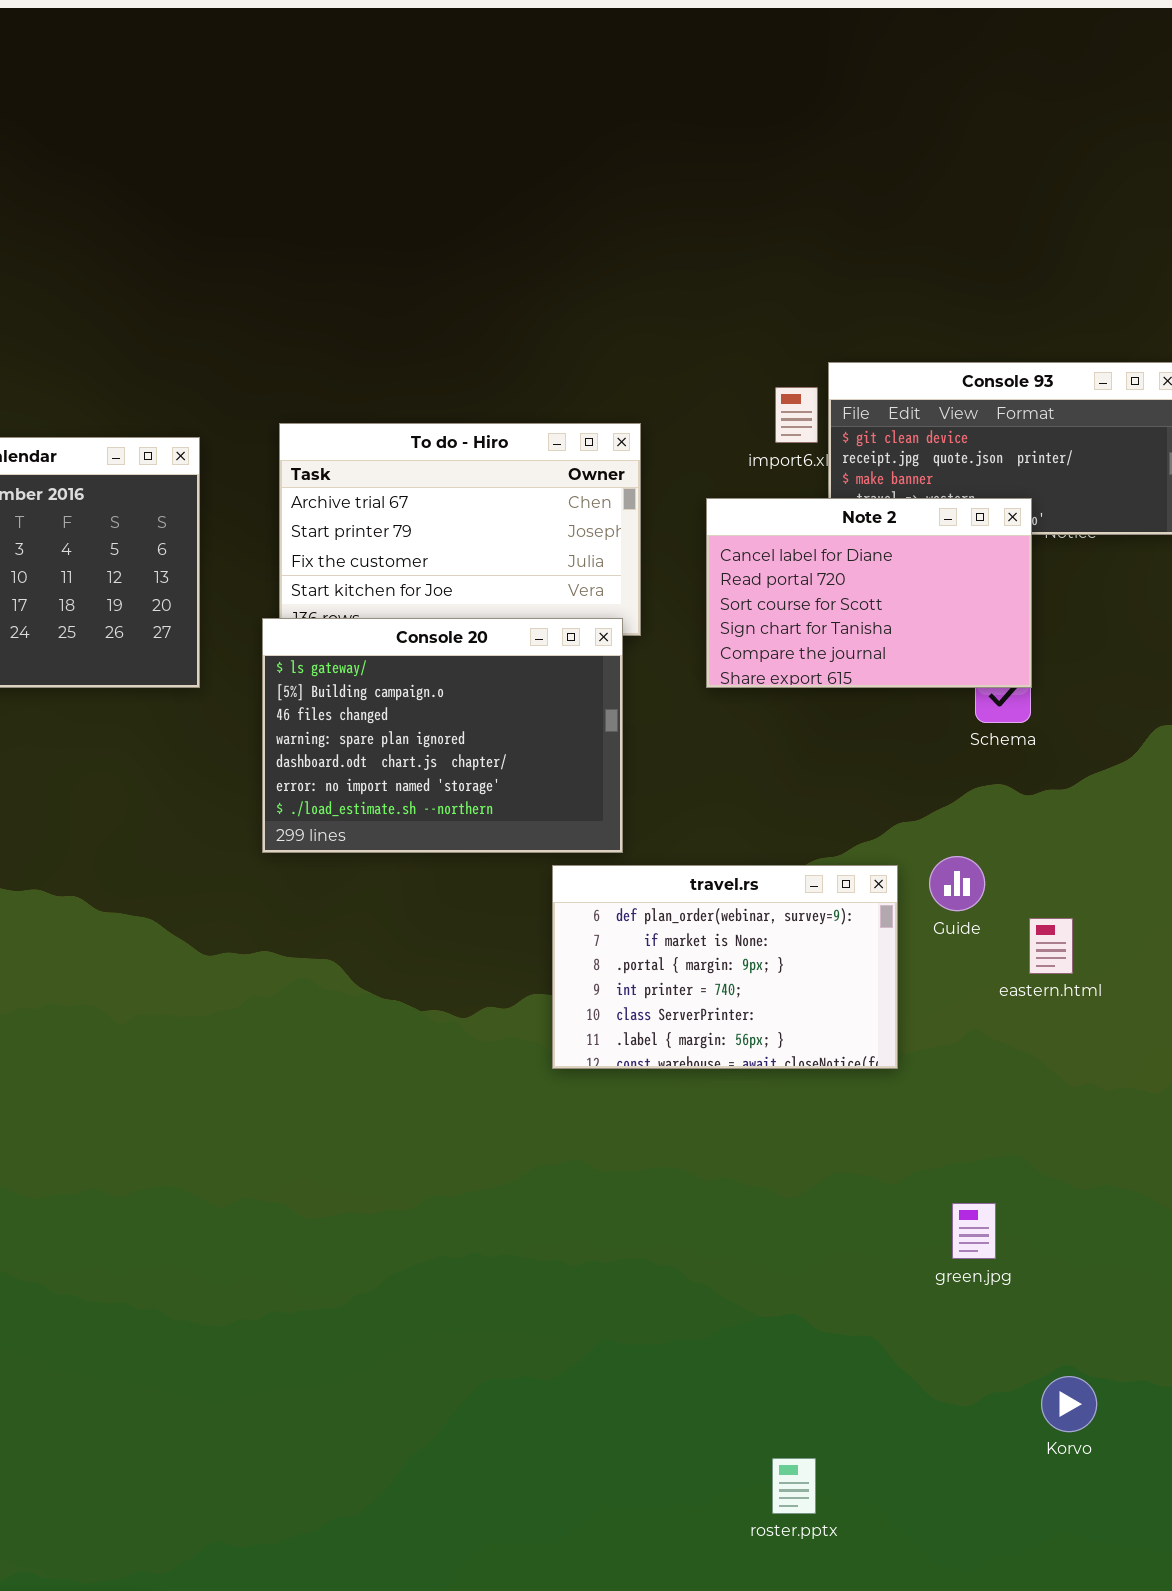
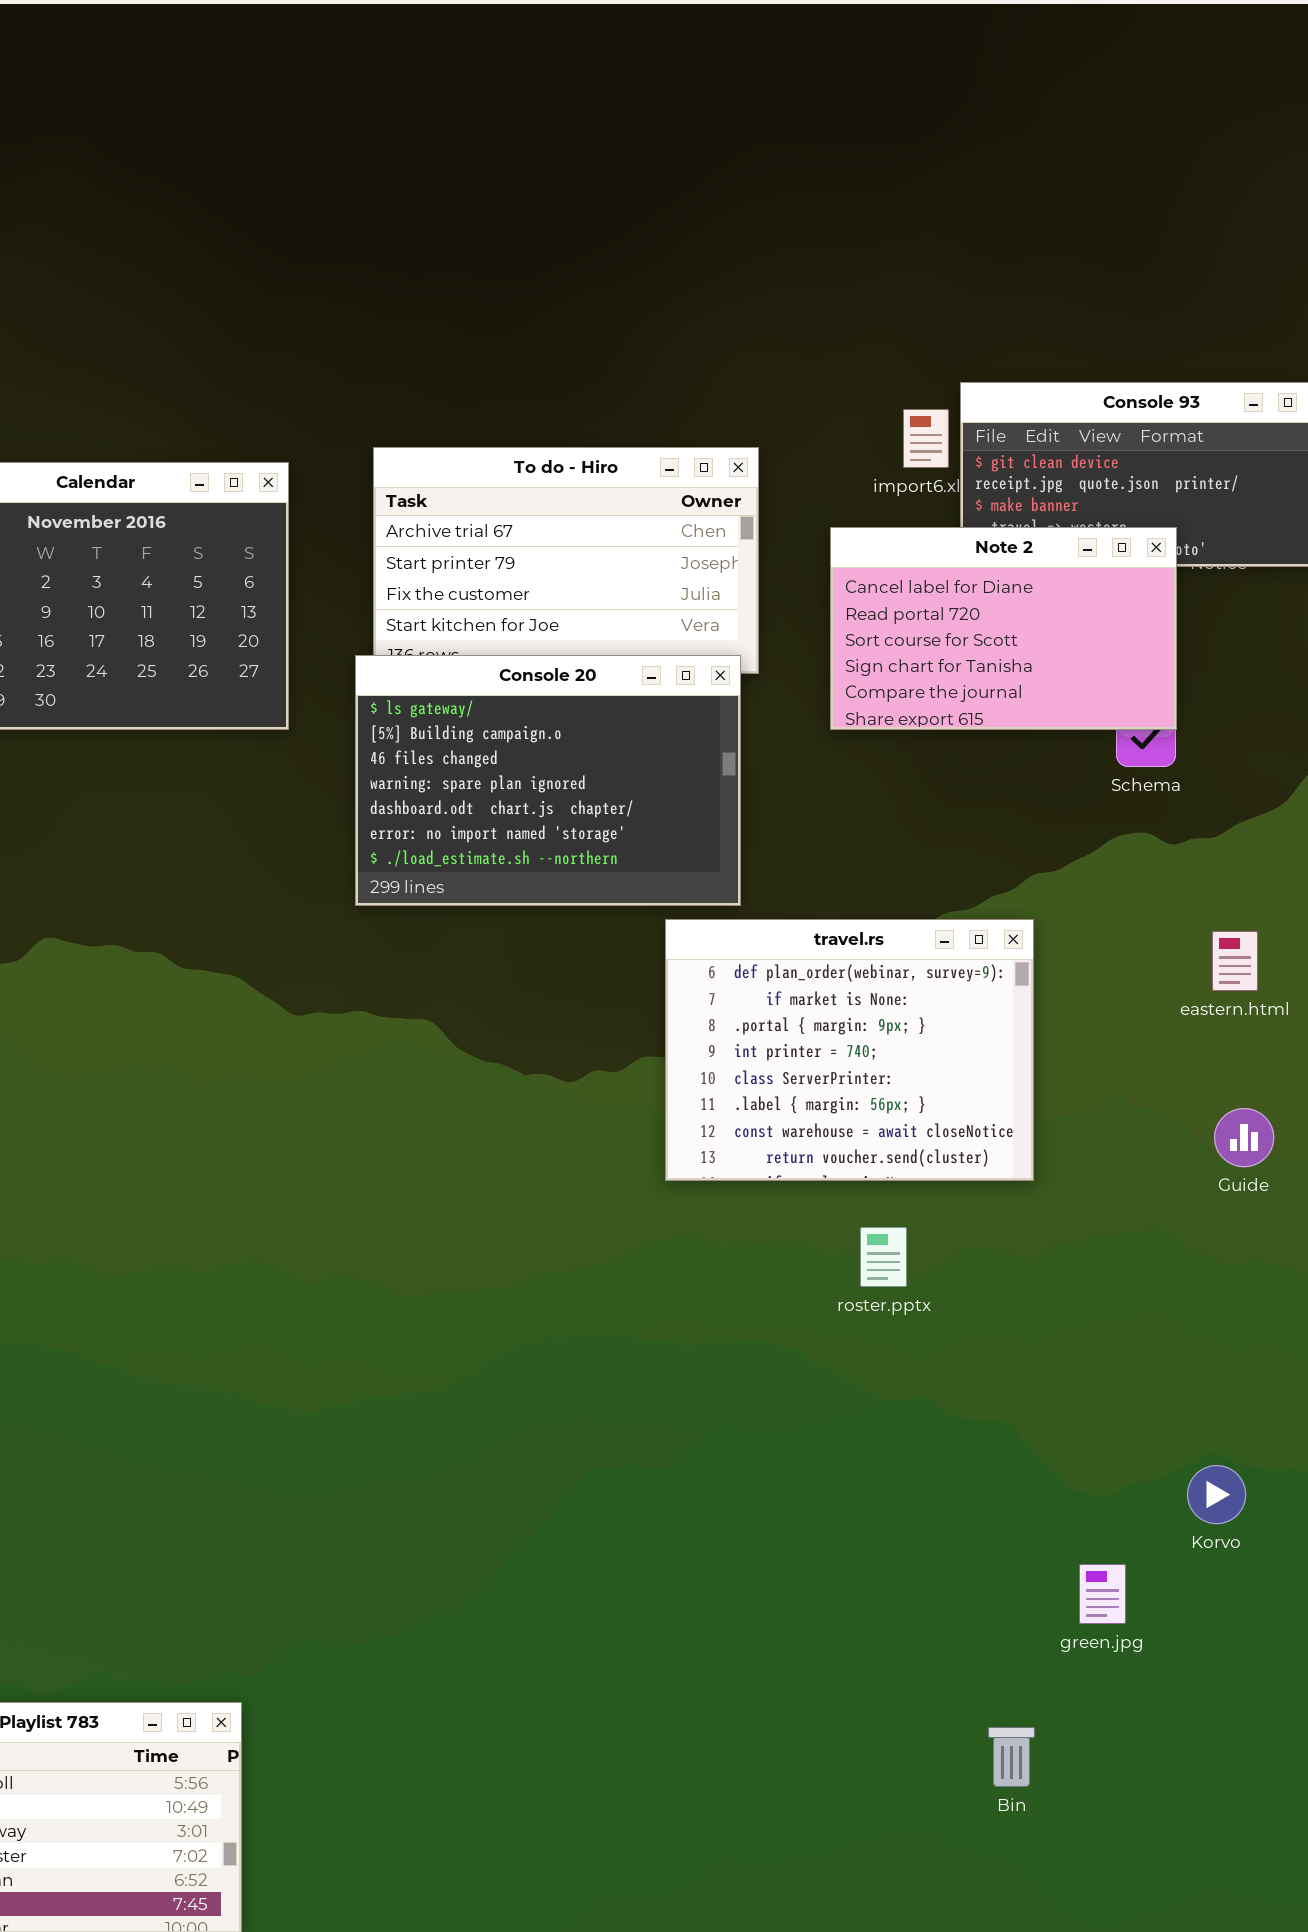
Guide: [929,856,985,911] -> [1214,1108,1274,1167], moved
travel.rs: [552,865,898,1069] -> [665,919,1034,1181], resized
eastern.html: [1029,918,1073,974] -> [1212,931,1258,991], moved
green.jpg: [952,1203,996,1259] -> [1079,1564,1126,1624], moved
roster.pptx: [772,1458,816,1514] -> [860,1227,907,1287], moved

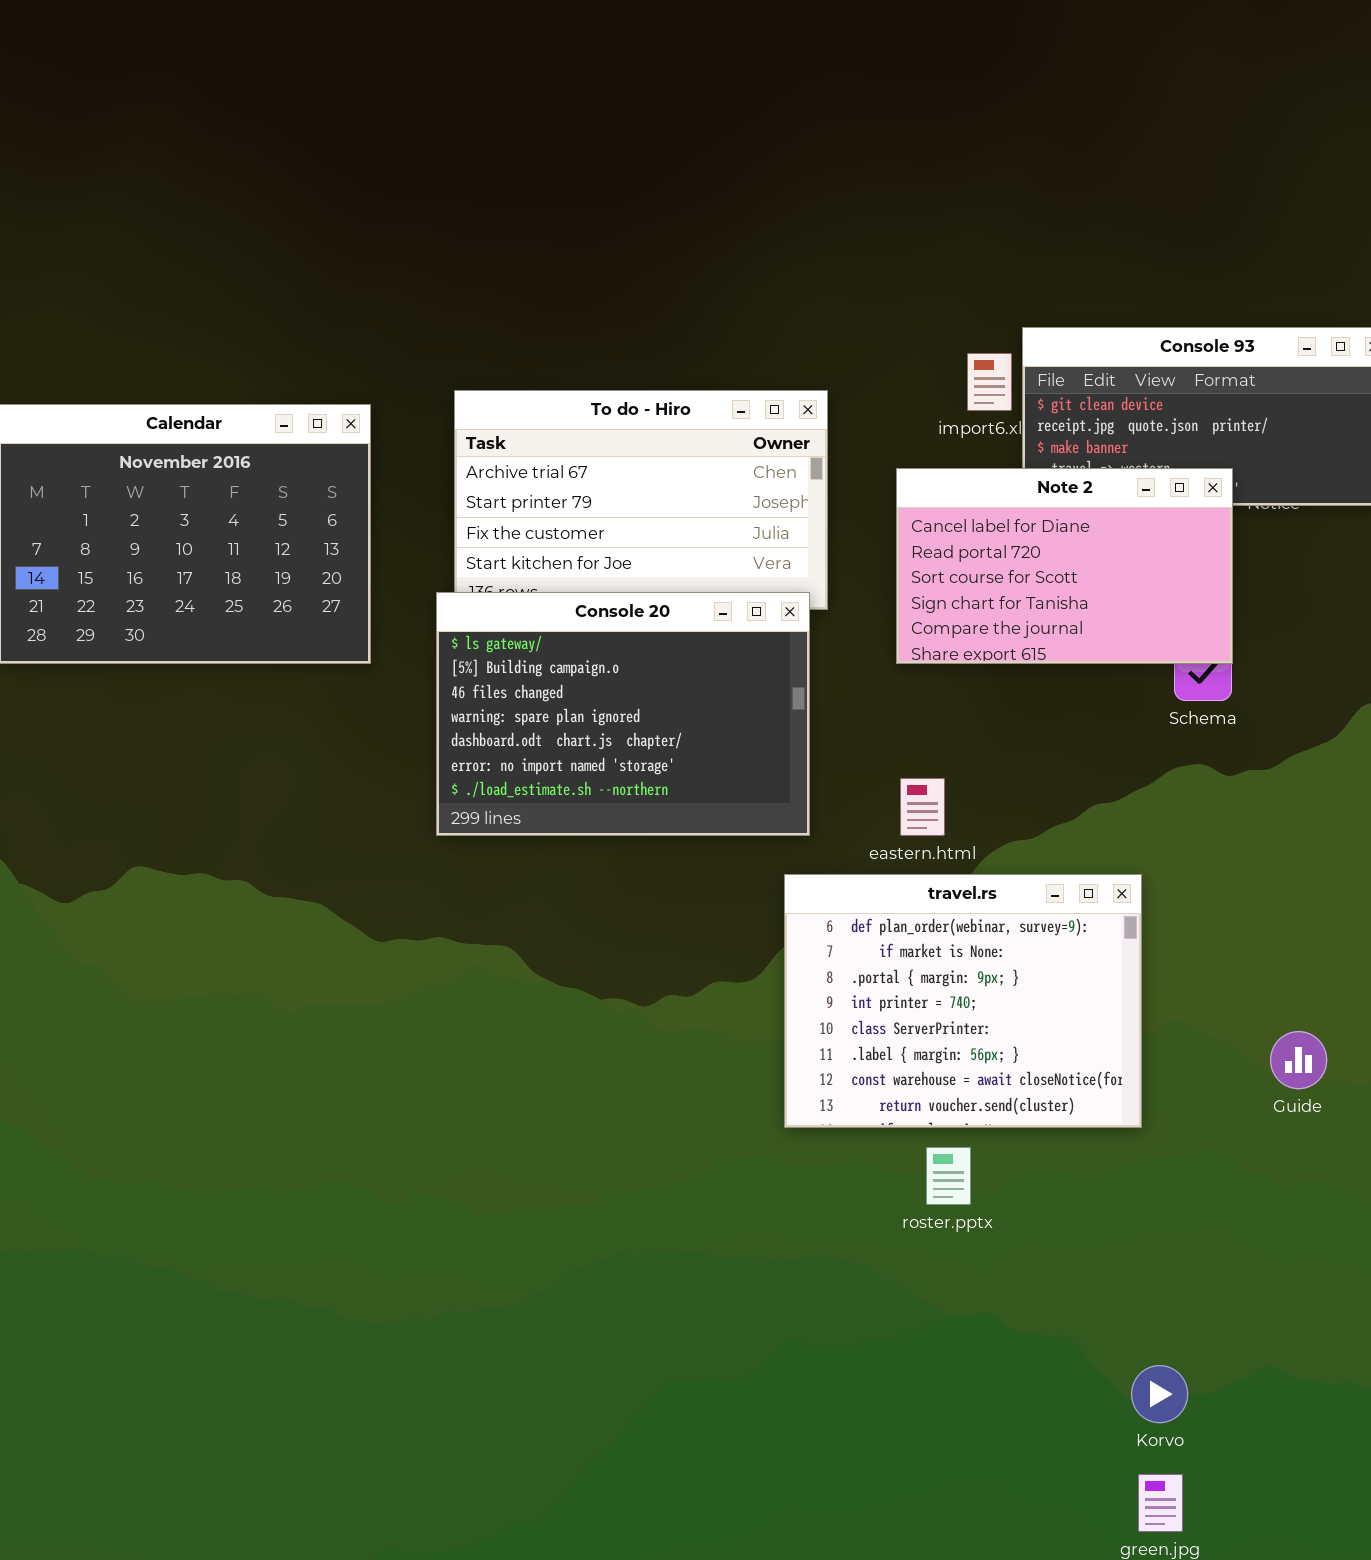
travel.rs: [665,919,1034,1181] -> [784,874,1142,1128], moved
eastern.html: [1212,931,1258,991] -> [900,778,945,836], moved
Korvo: [1187,1465,1246,1524] -> [1131,1365,1188,1423], moved

